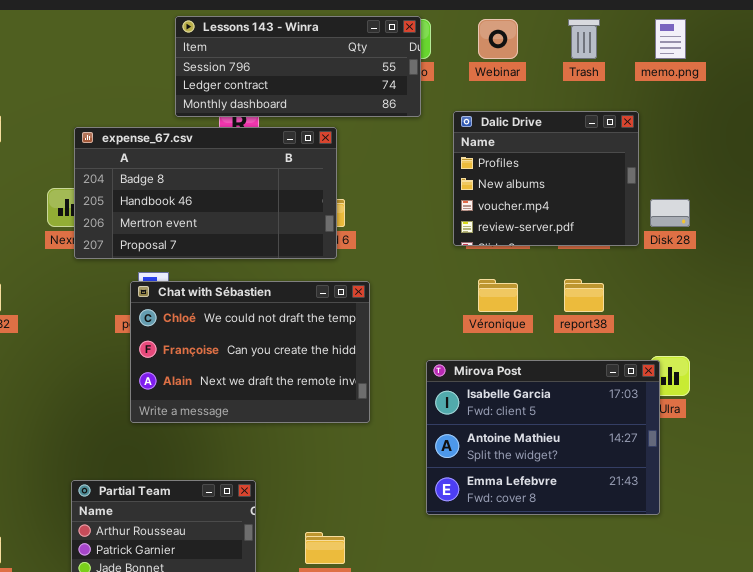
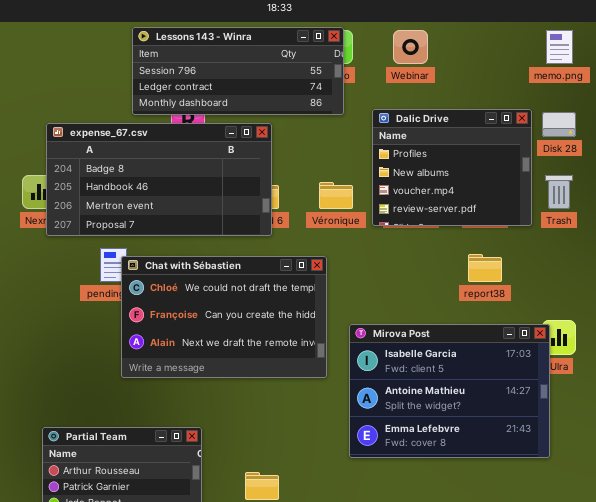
Trash: [568,19,600,59] -> [545,175,573,209], moved
Disk 28: [650,199,690,227] -> [542,112,576,137], moved
Véronique: [478,279,518,312] -> [319,182,353,209], moved
Chat with Sébastien: [130,281,370,423] -> [121,256,327,378], moved

